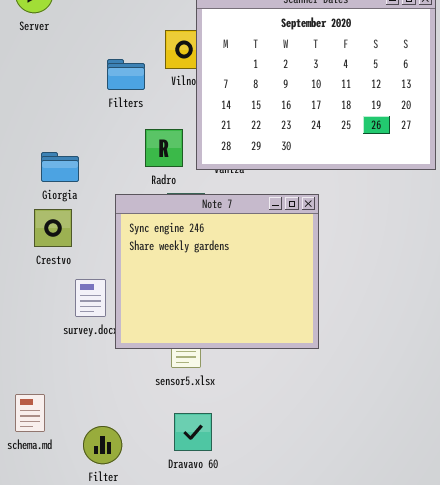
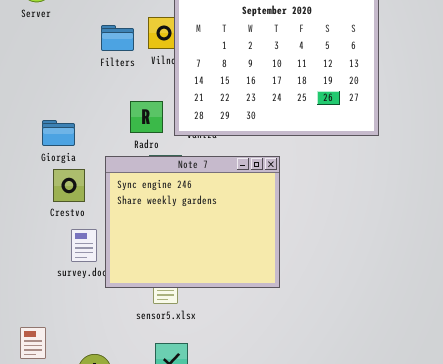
Filters: [107,59,145,90] -> [101,25,134,51], moved
Crestvo: [34,209,72,247] -> [53,169,85,202], moved

